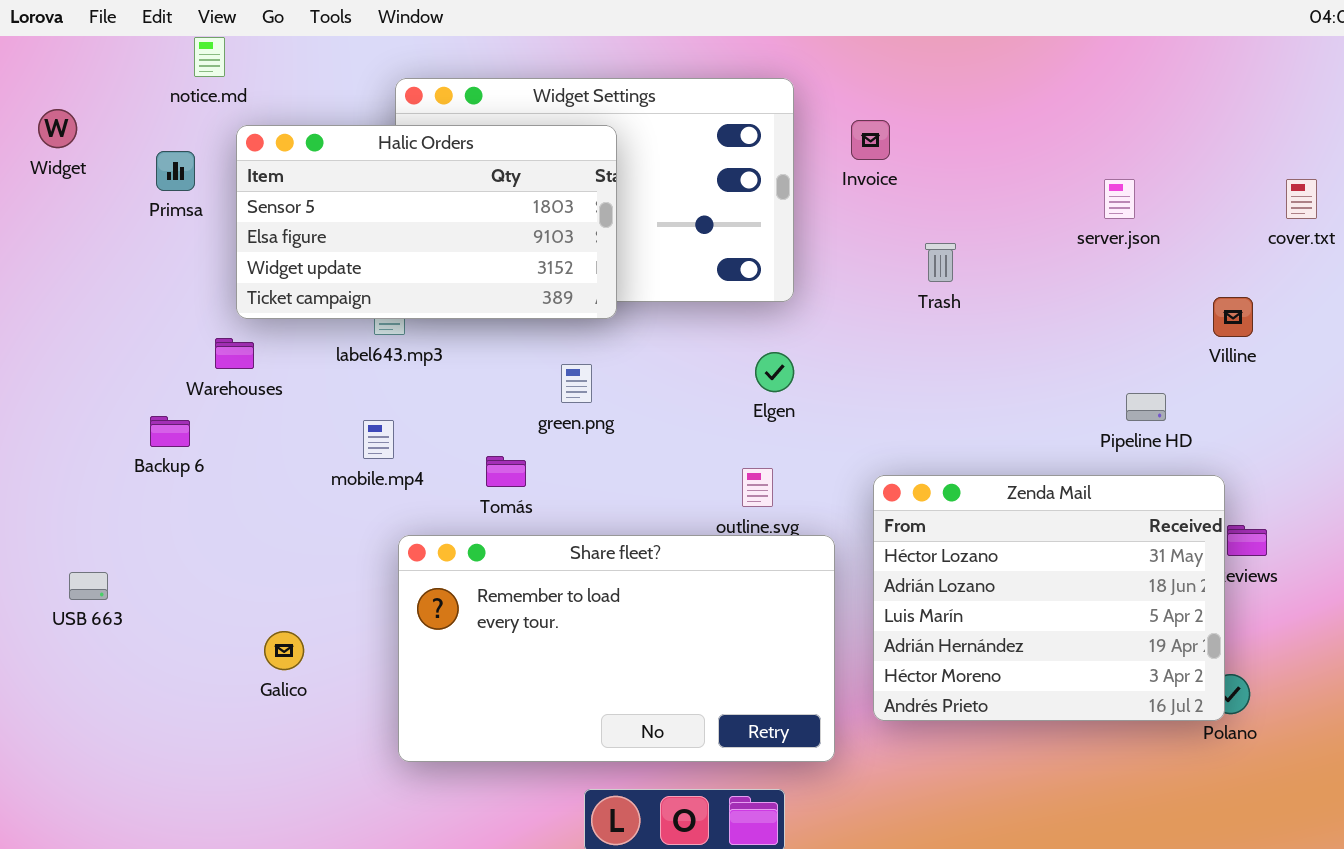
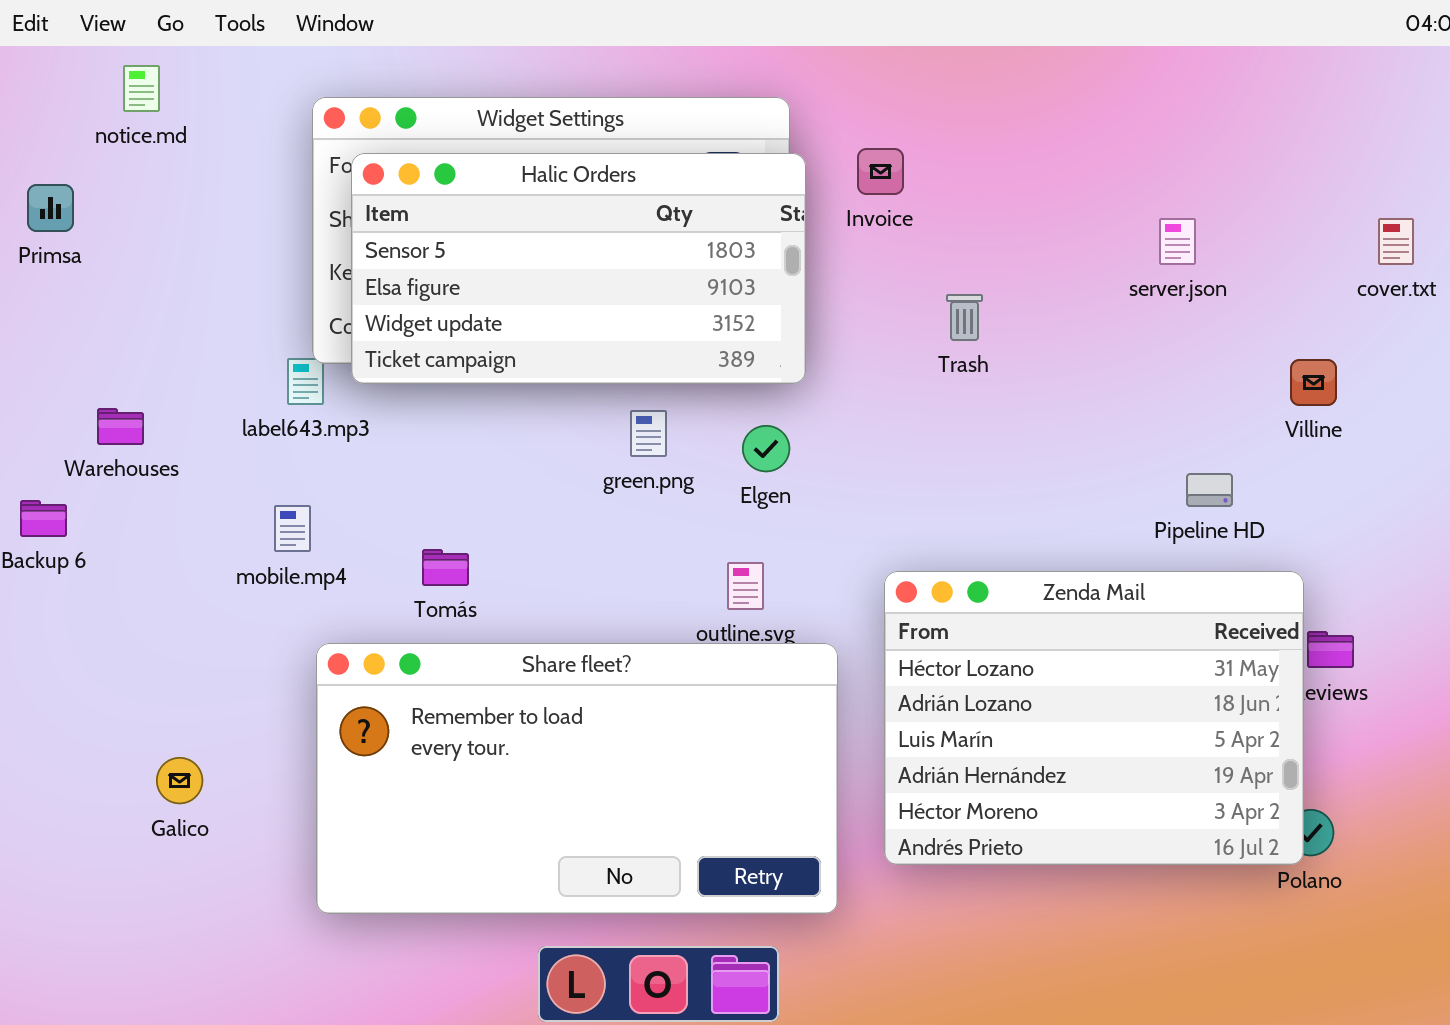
notice.md: [194,37,225,77] -> [123,65,160,112], moved
Halic Orders: [236,125,617,319] -> [351,153,806,384], moved
green.png: [561,364,592,403] -> [630,410,667,457], moved

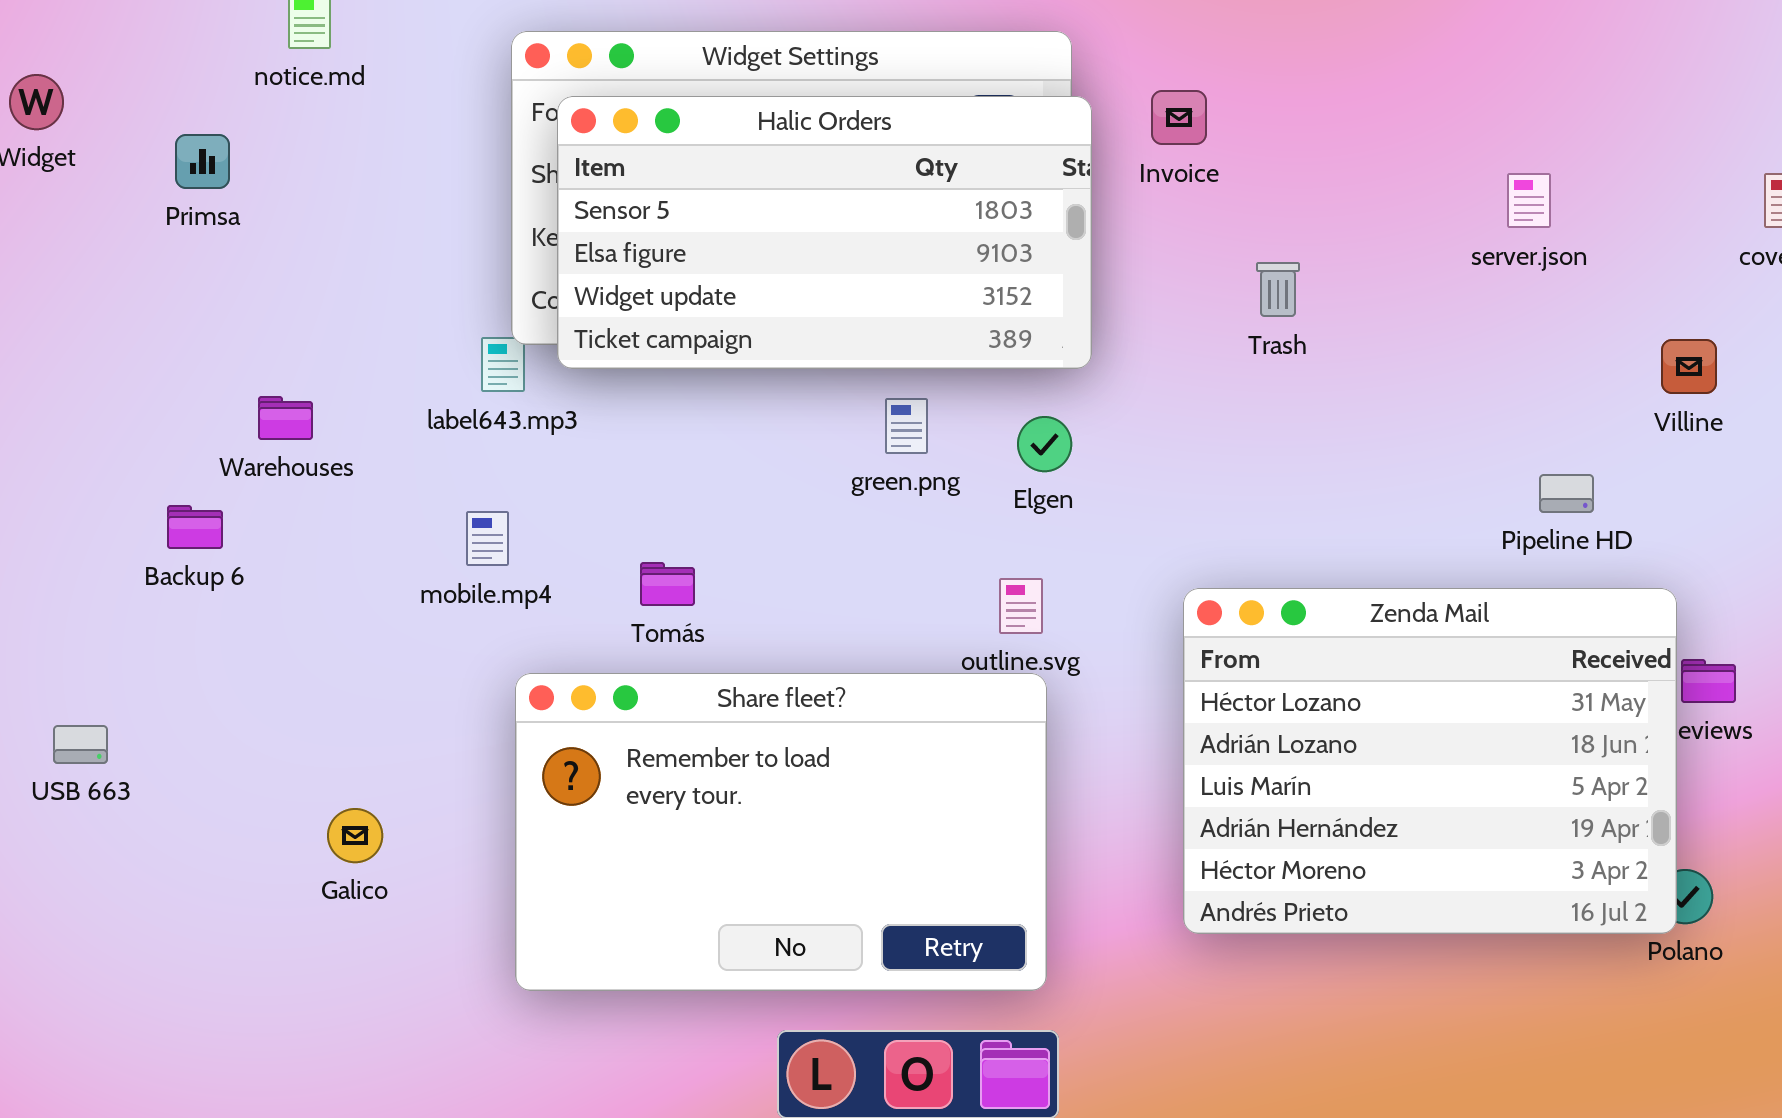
Share fleet?: [316,643,838,914] -> [515,673,1047,991], resized

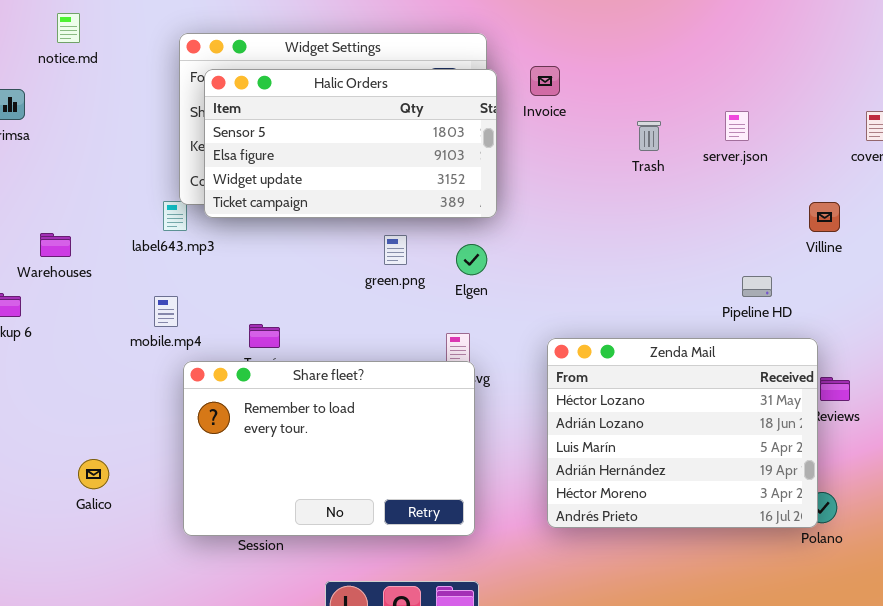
Trash: [1256,262,1300,317] -> [637,121,661,151], moved
Share fleet?: [515,673,1047,991] -> [183,361,475,536], moved

